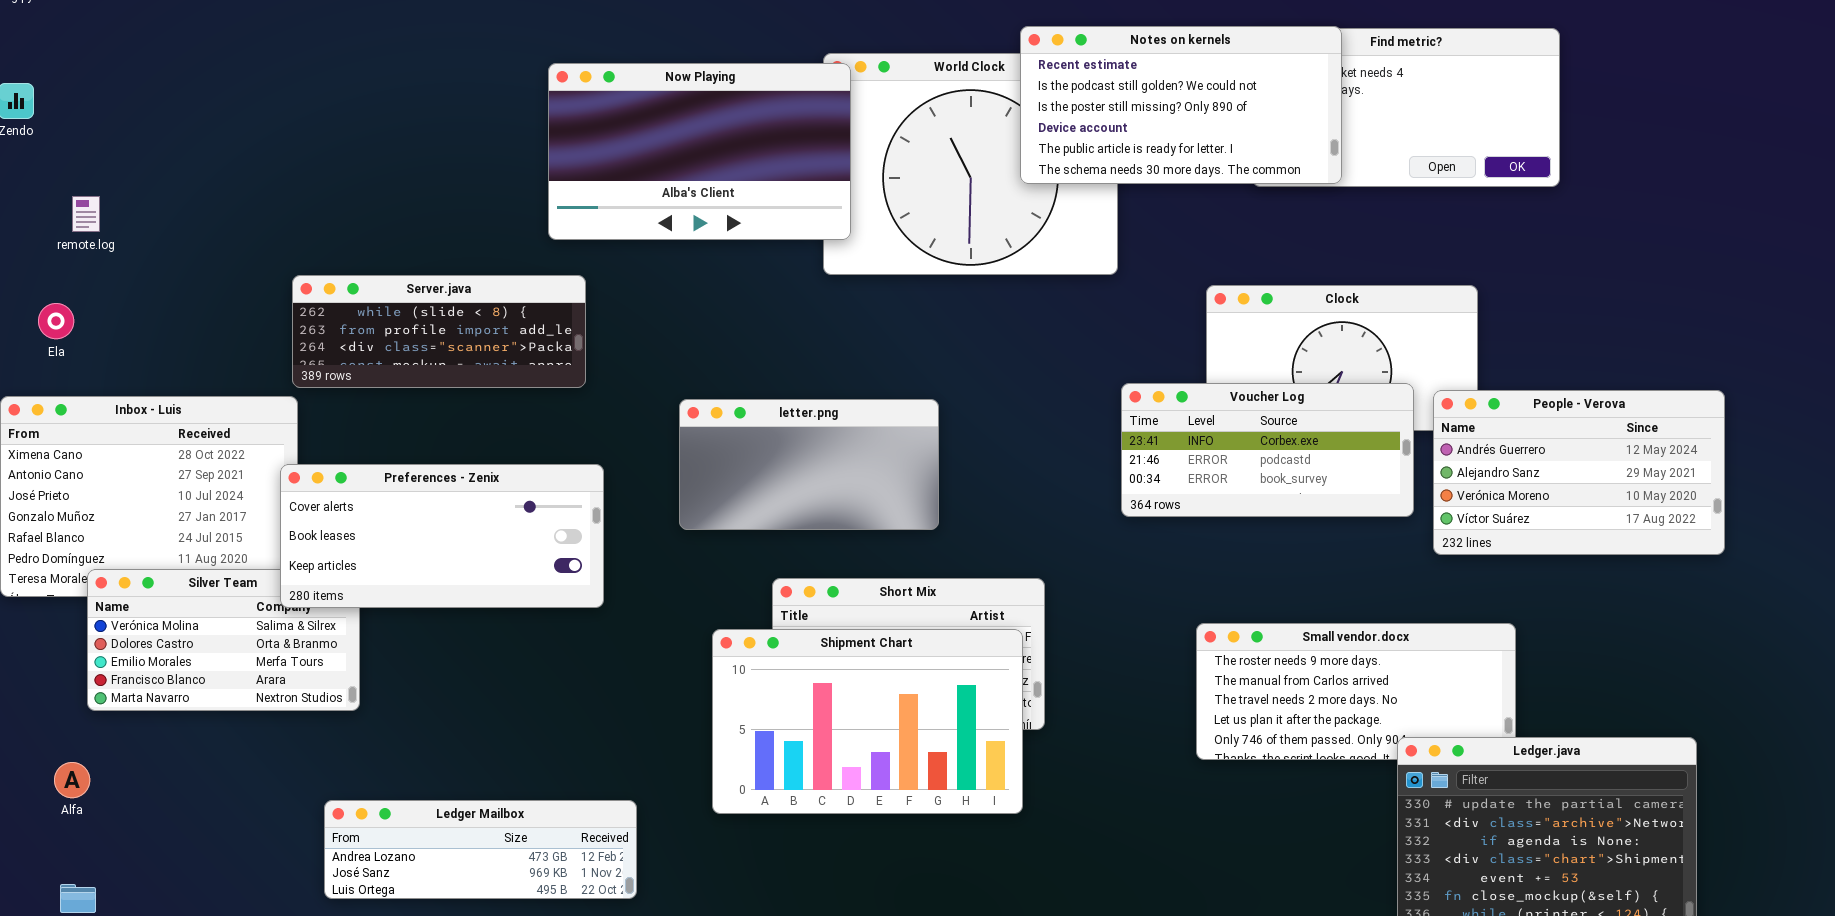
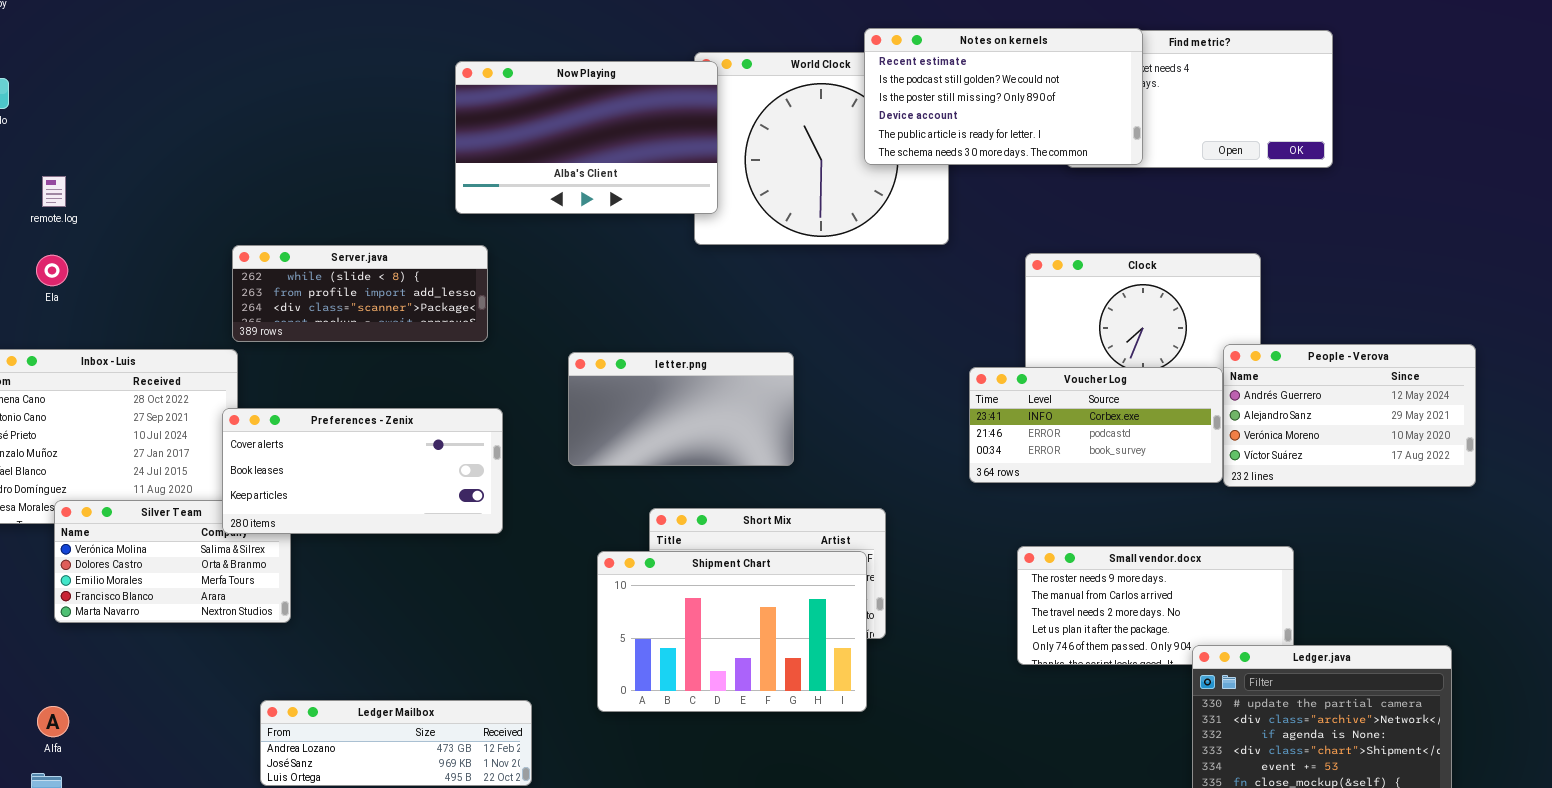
Ela: [38,303,74,339] -> [36,255,68,286], moved
Voucher Log: [1121,383,1414,517] -> [969,367,1223,483], moved
Alfa: [54,762,90,798] -> [37,706,69,737], moved

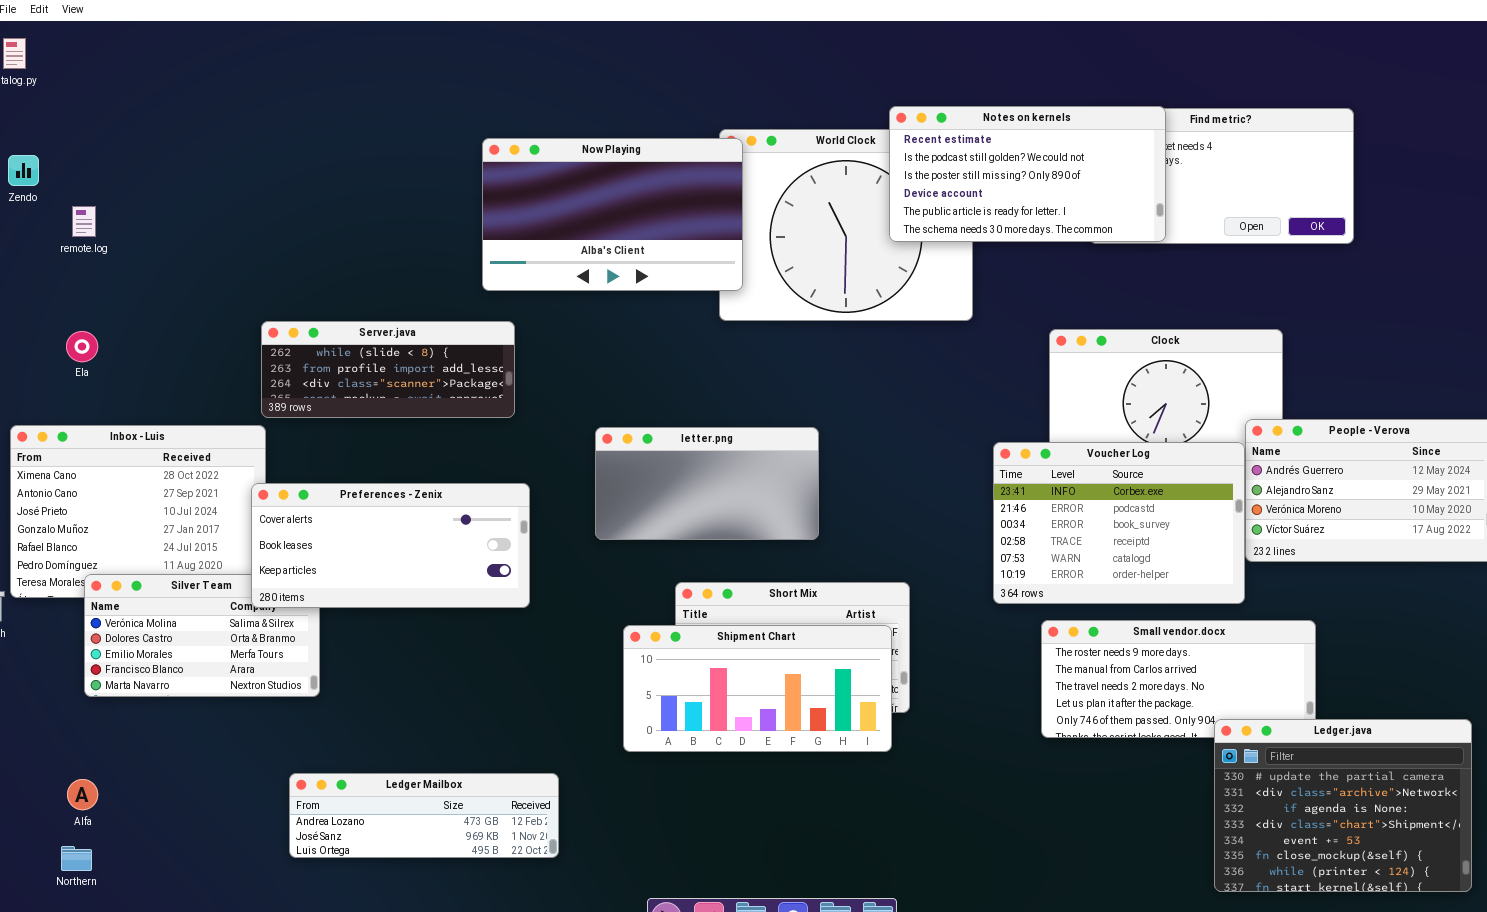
remote.log: [42,176,66,207] -> [72,206,96,237], moved
Voucher Log: [969,367,1223,483] -> [993,442,1245,604], resized
Shipment Chart: [597,551,867,712] -> [623,625,892,752], resized

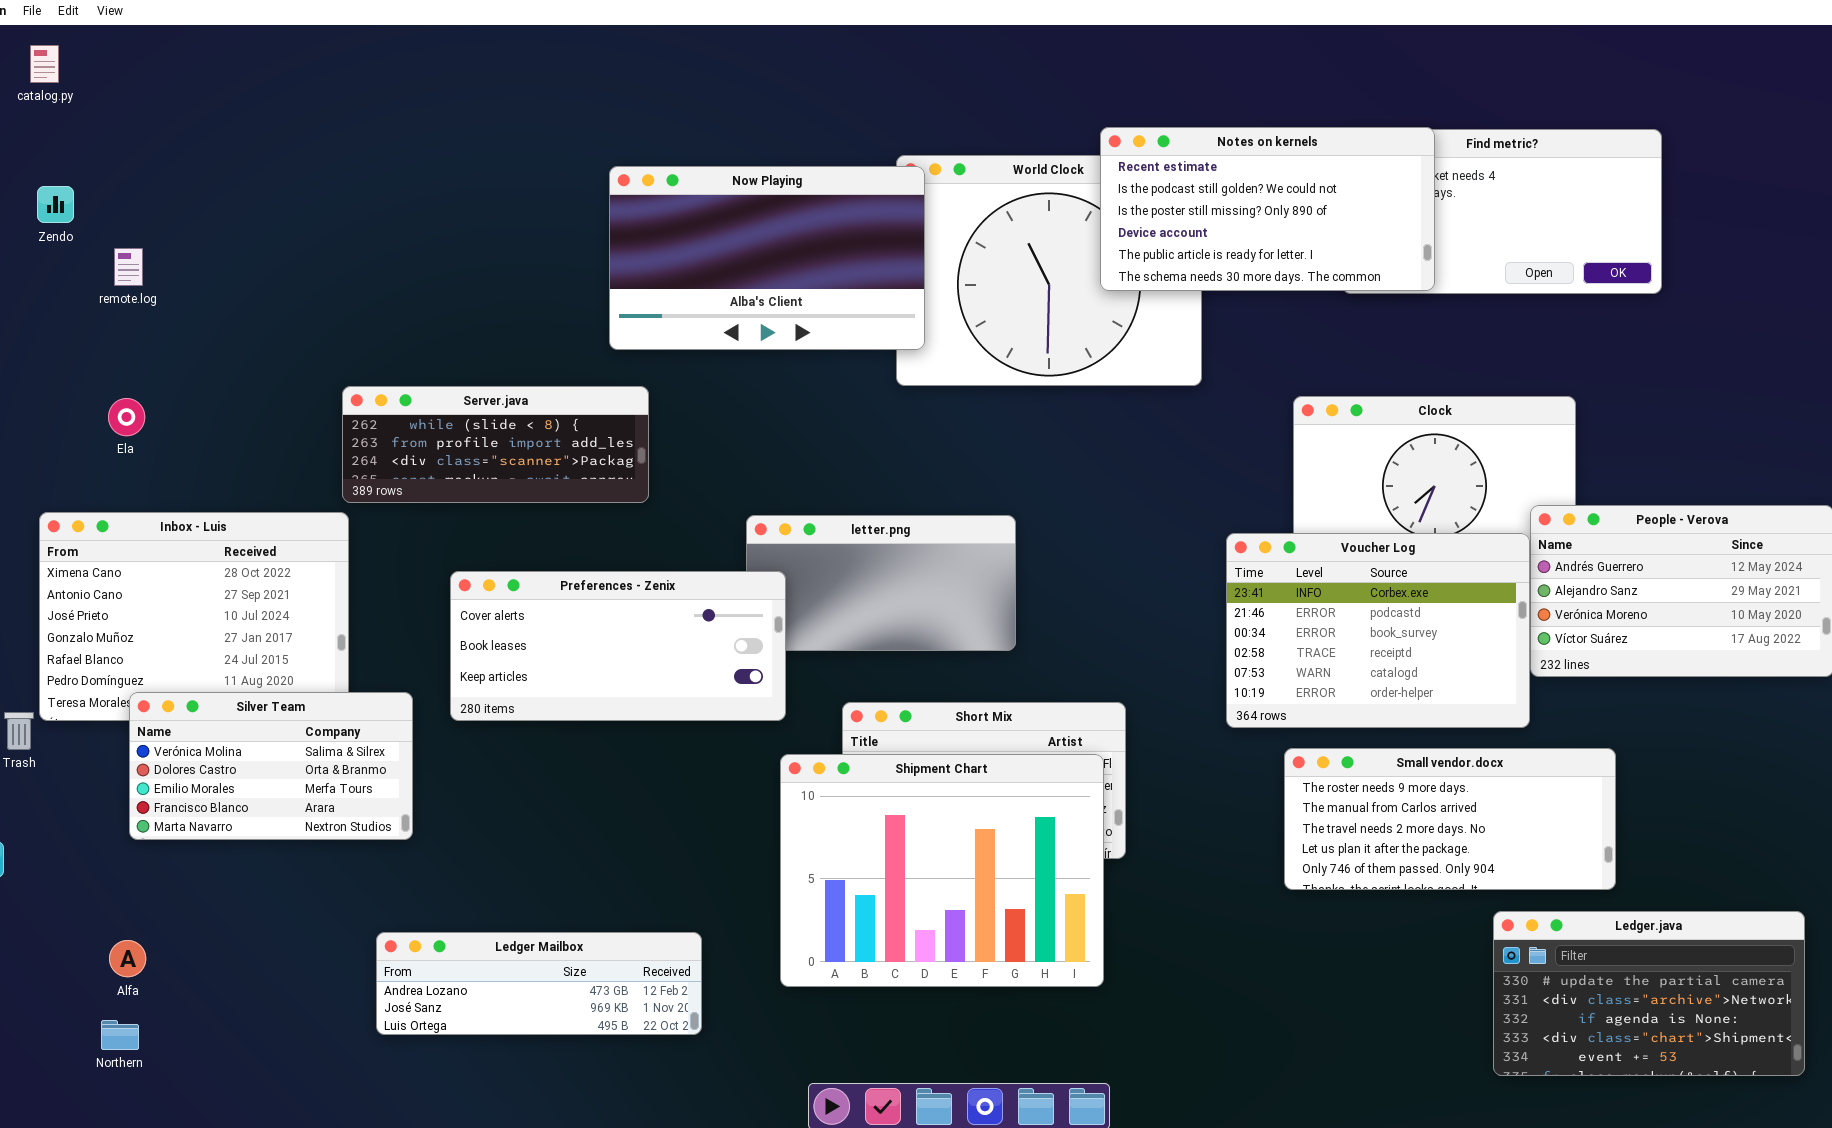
Preferences - Zenix: [251,483,530,608] -> [450,571,786,721], moved
Shipment Chart: [623,625,892,752] -> [780,754,1104,987], resized
Ledger.java: [1214,719,1472,892] -> [1493,911,1805,1076], resized

